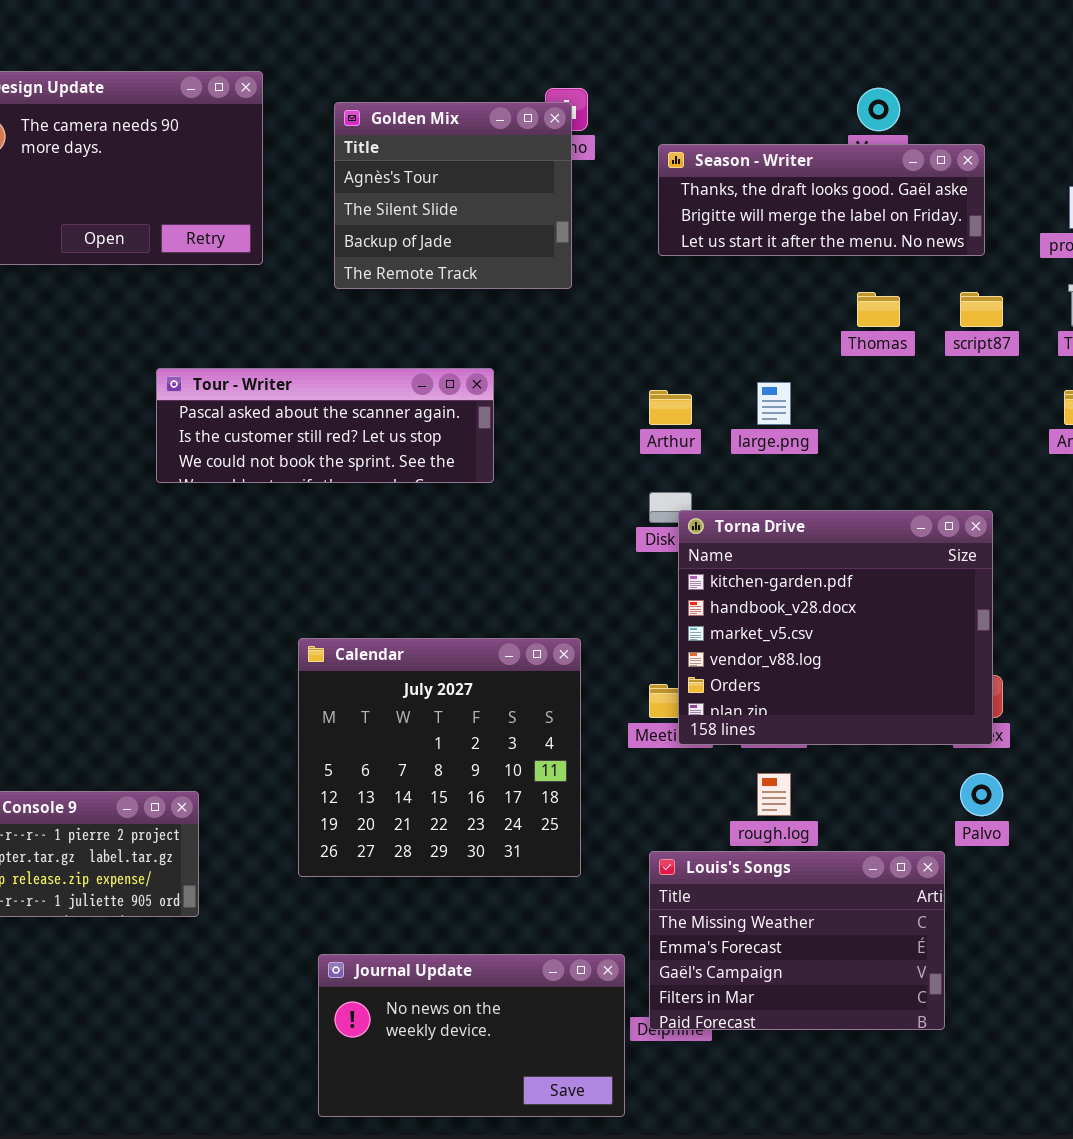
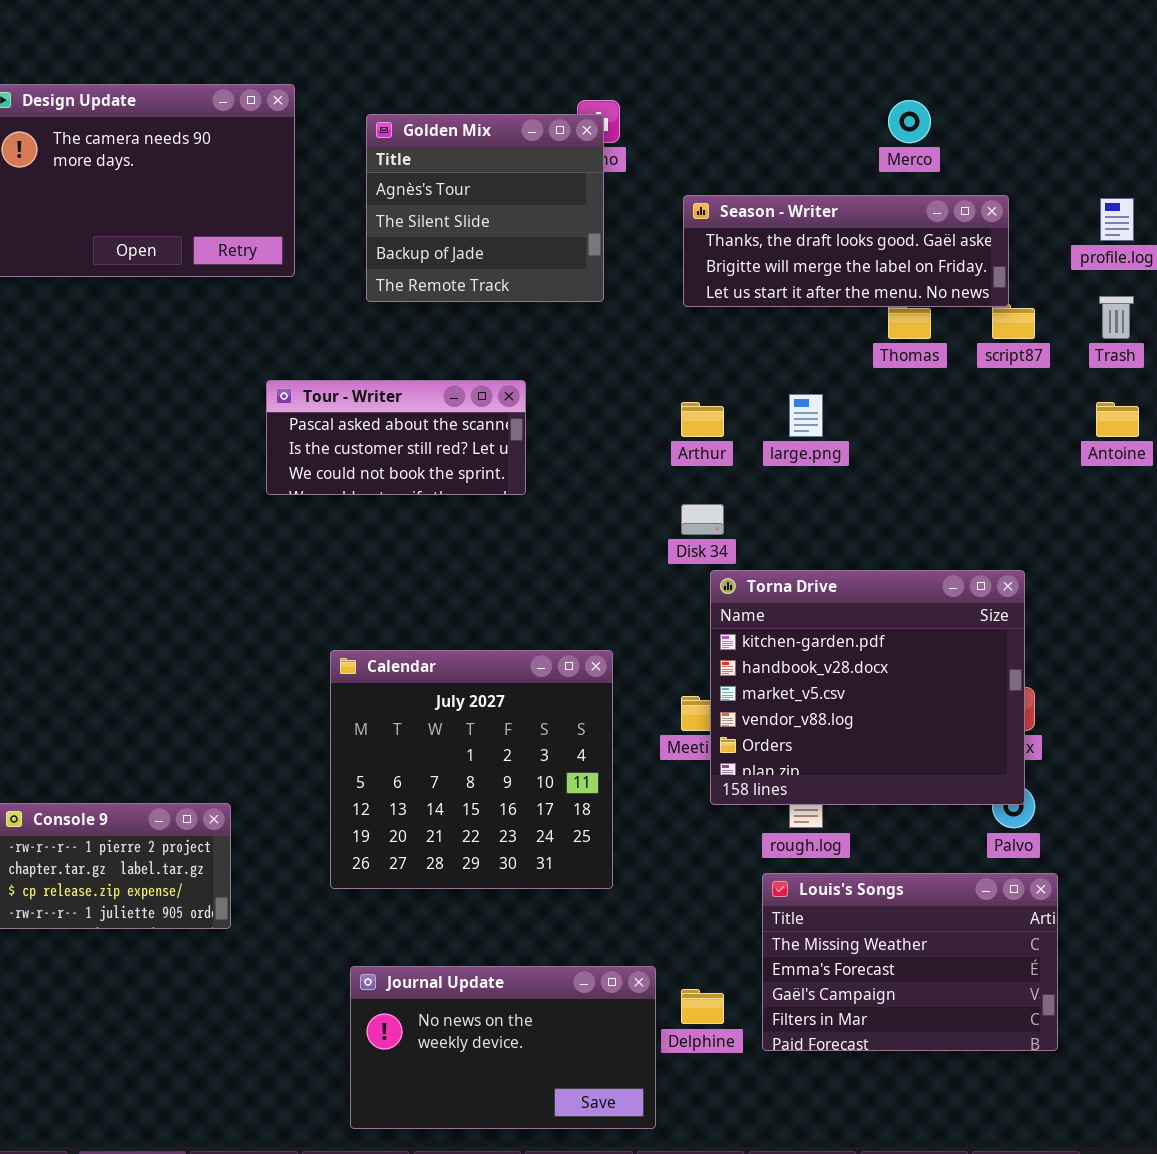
Season - Writer: [658,144,985,256] -> [683,195,1009,307], moved
Tour - Writer: [156,368,494,483] -> [266,380,526,495], resized
Torna Drive: [678,510,993,745] -> [710,570,1025,805], moved
Louis's Songs: [649,851,945,1030] -> [762,873,1058,1051], moved

